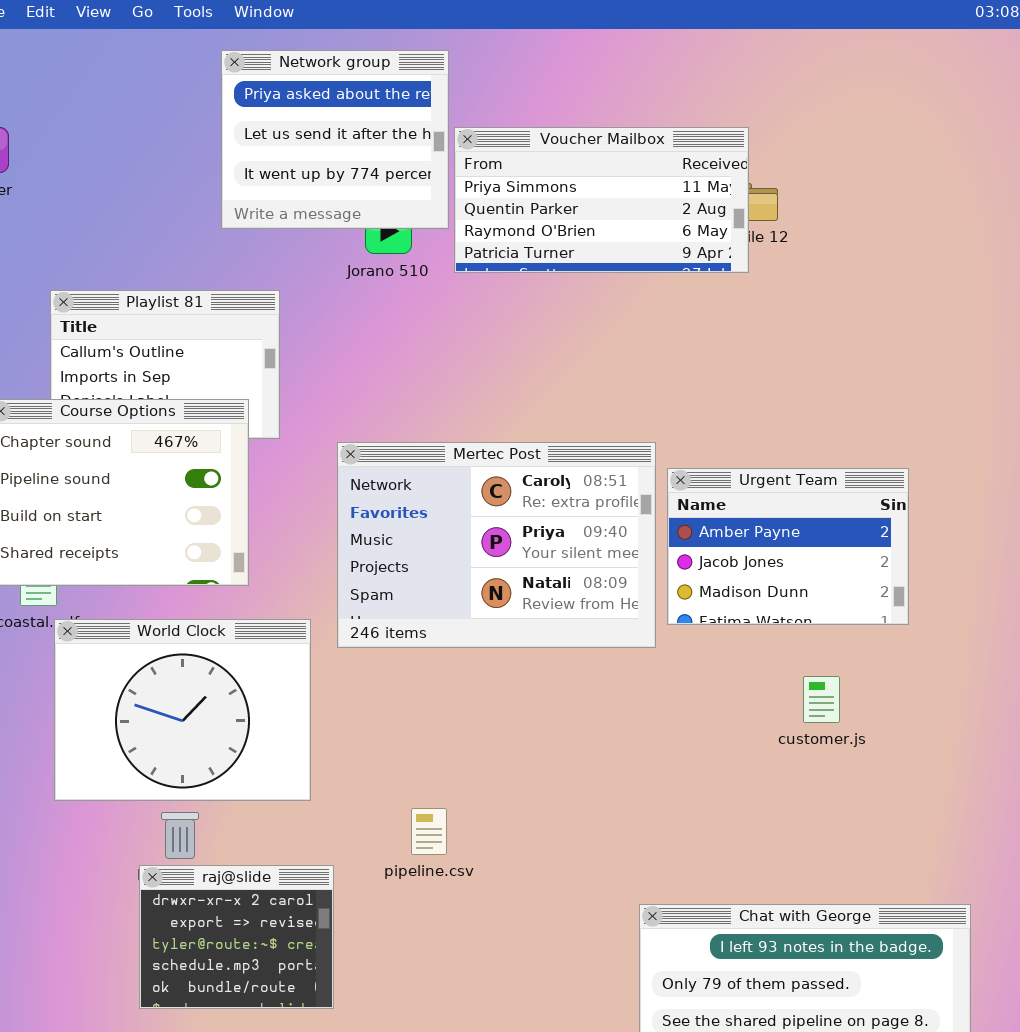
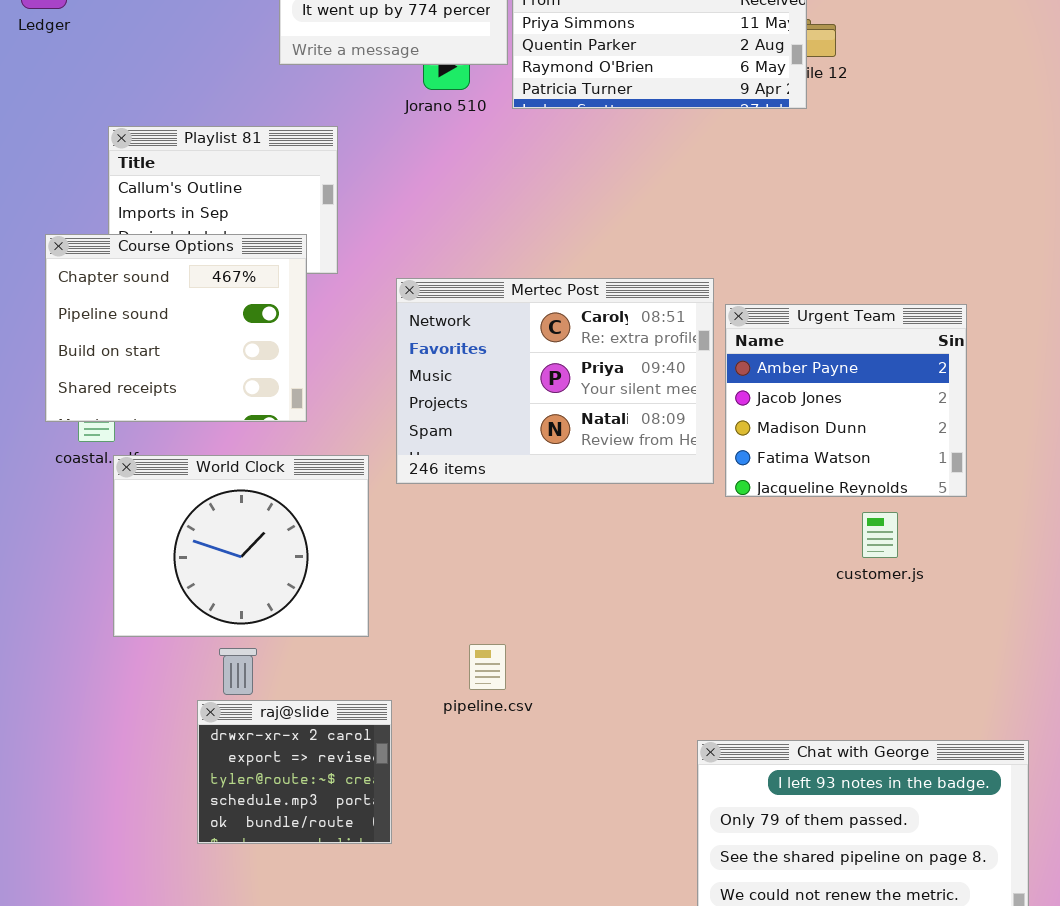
Urgent Team: [667,468,909,625] -> [725,304,967,497], resized

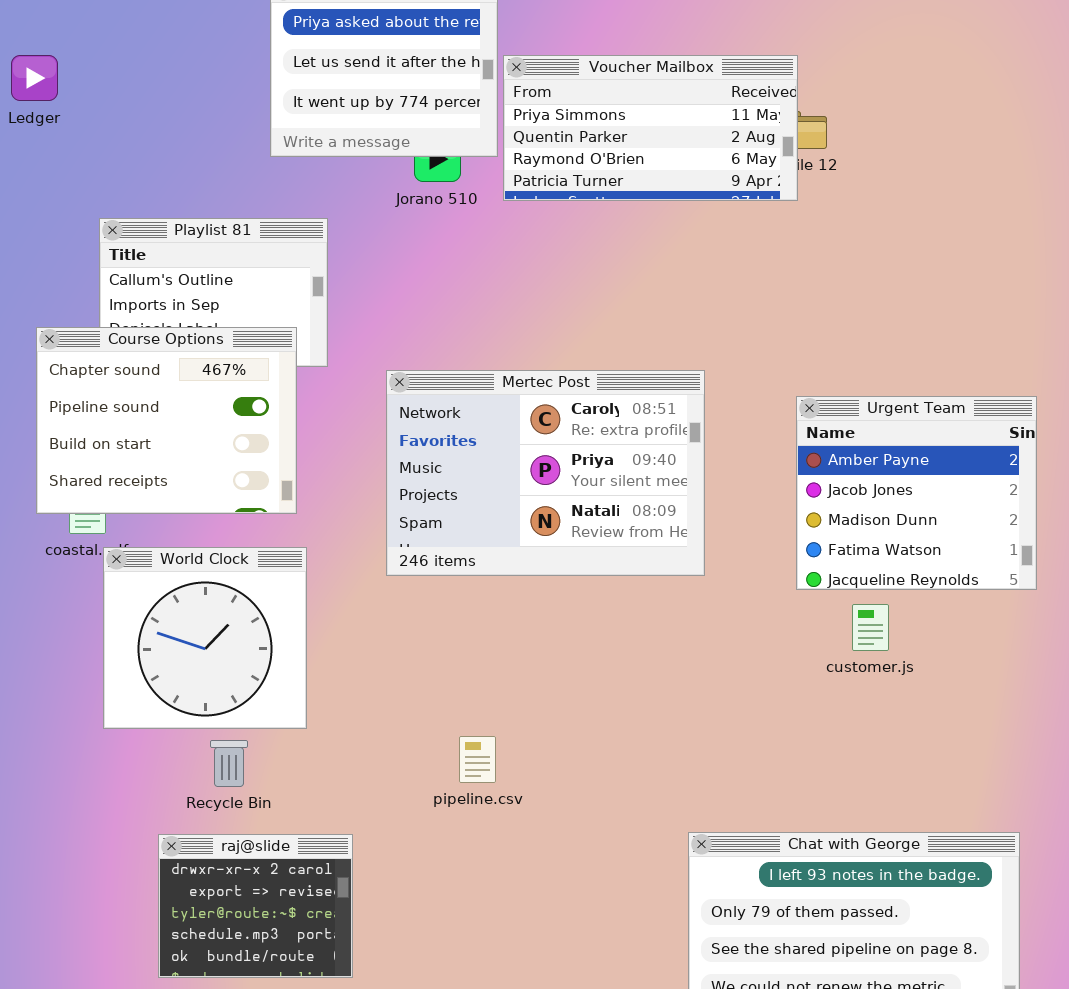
Urgent Team: [725,304,967,497] -> [796,396,1037,590], moved
World Clock: [113,455,369,637] -> [103,547,307,729], resized
raj@slide: [197,700,392,844] -> [158,834,353,978], moved

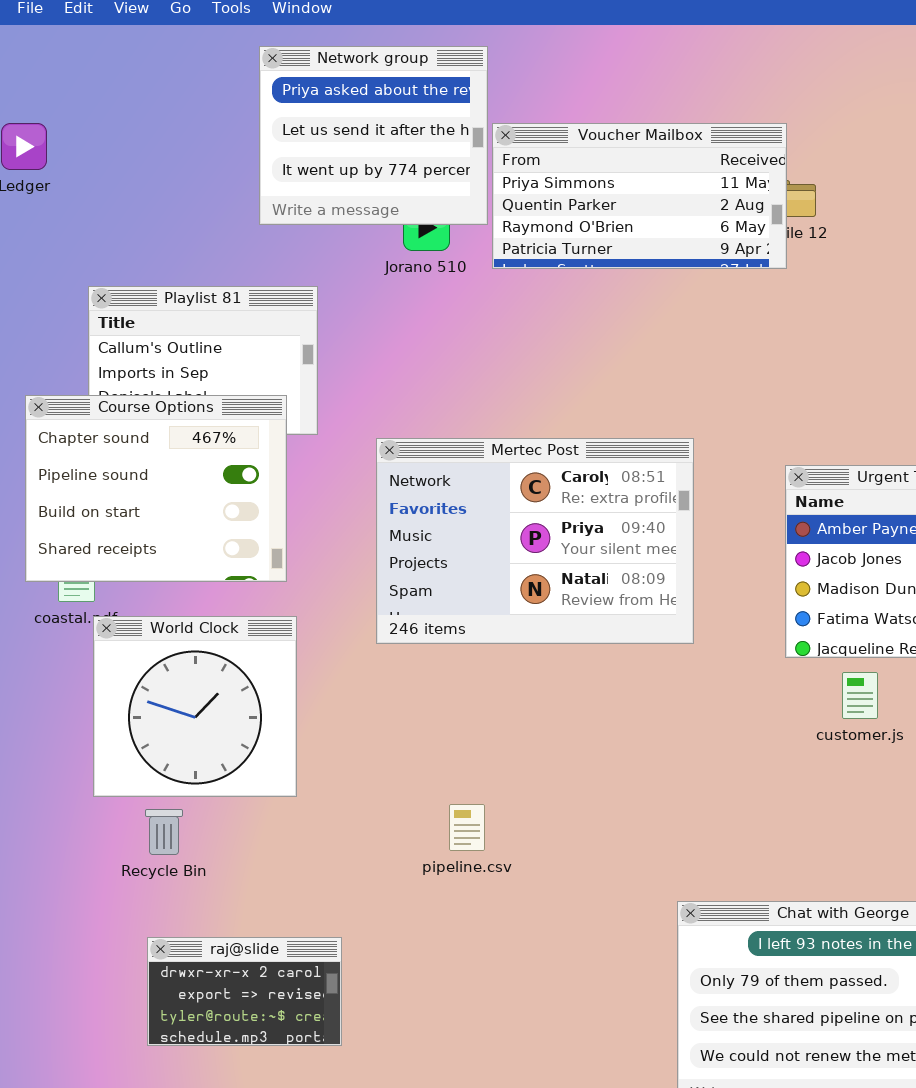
Recycle Bin: [210,740,248,787] -> [145,809,183,855], moved
raj@slide: [158,834,353,978] -> [147,937,342,1046], resized

